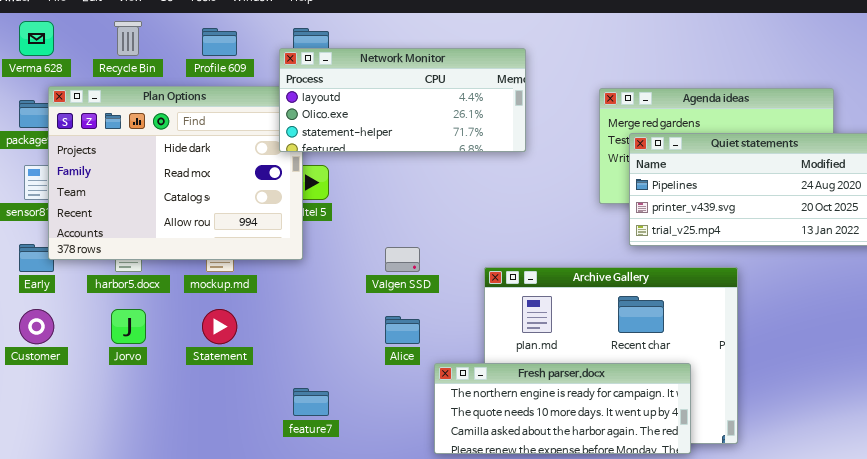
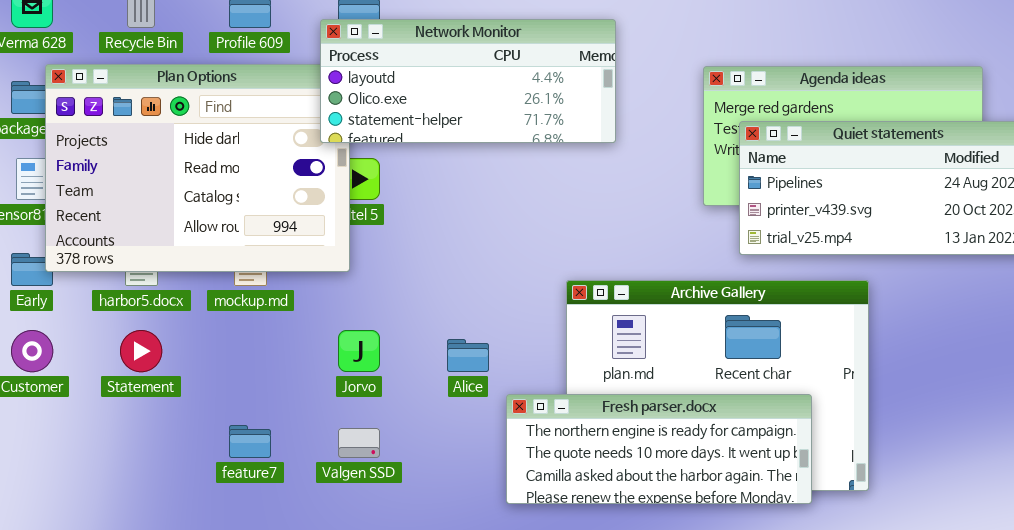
Valgen SSD: [385,247,420,272] -> [338,428,380,458], moved
Jorvo: [111,309,146,344] -> [338,330,380,372], moved
Statement: [202,309,237,344] -> [120,330,162,372], moved
feature7: [293,388,329,416] -> [229,425,271,458], moved

